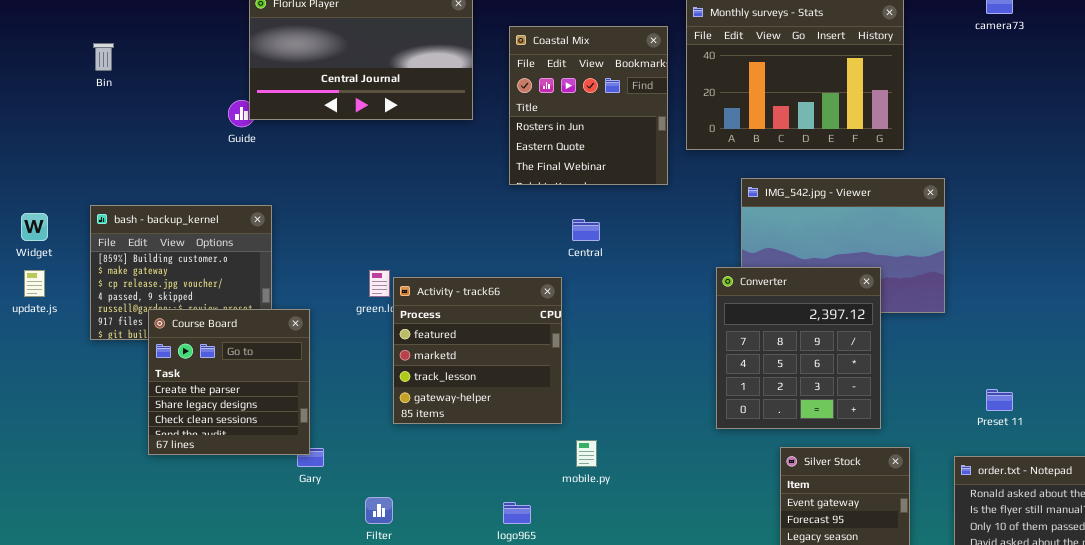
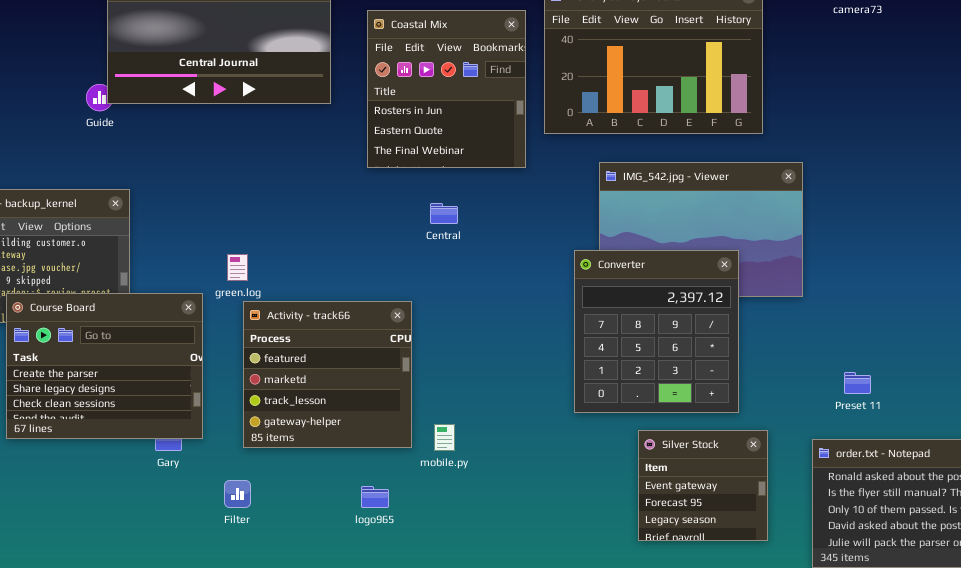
Activity - track66: [393,277,562,424] -> [243,301,412,448], moved
Course Board: [148,309,310,455] -> [6,293,203,439], resized

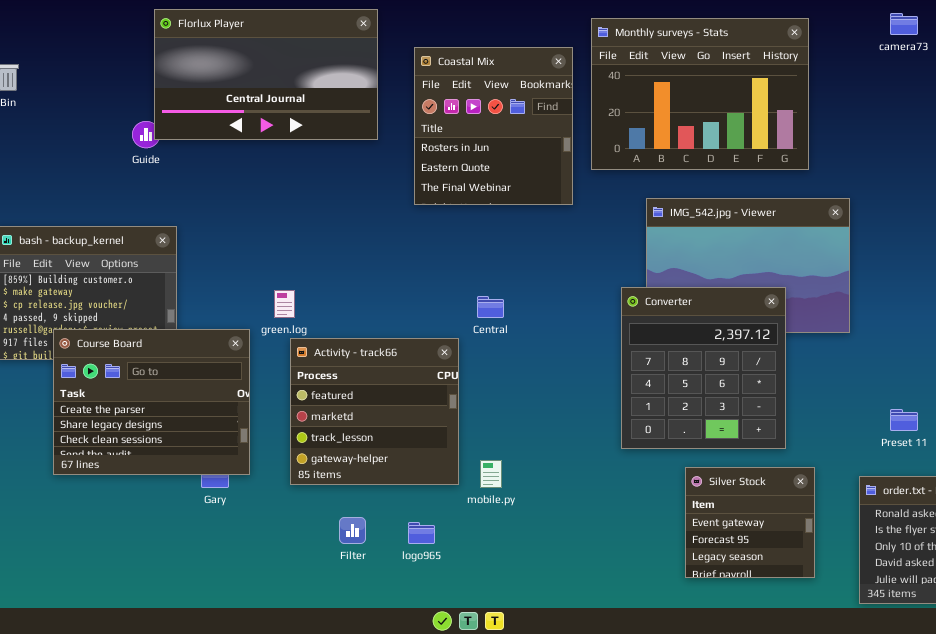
Central: [430,203,458,224] -> [477,296,504,318], moved
Filter: [224,480,251,508] -> [339,517,366,544], moved

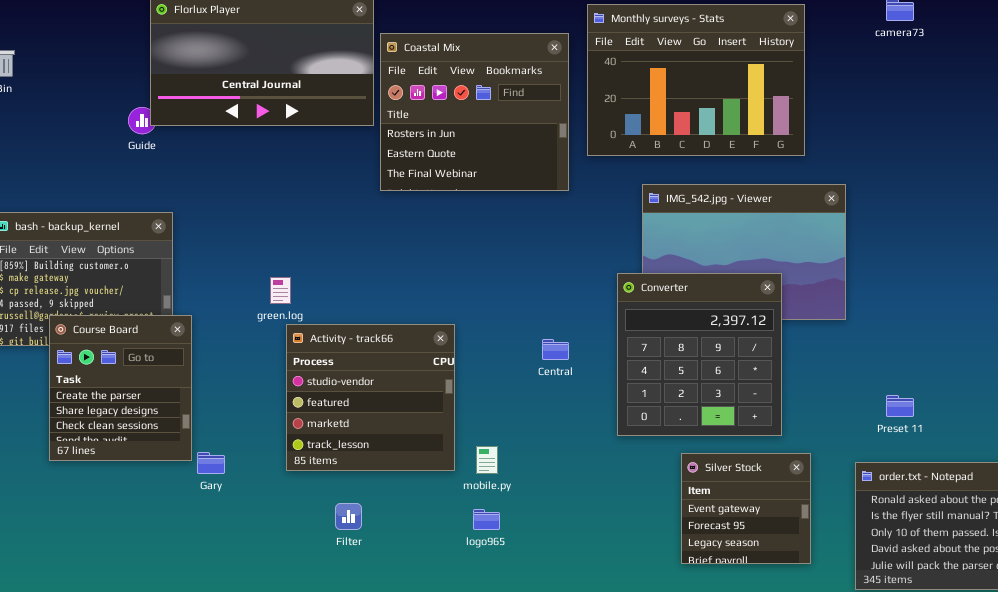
Coastal Mix: [414,47,573,205] -> [380,33,569,191], resized
Central: [477,296,504,318] -> [542,339,569,360], moved
Course Board: [53,329,250,475] -> [49,315,192,461], resized
Activity - track66: [290,338,459,485] -> [286,324,455,471], scrolled up 1 row
logo965: [408,522,435,544] -> [473,509,500,530], moved

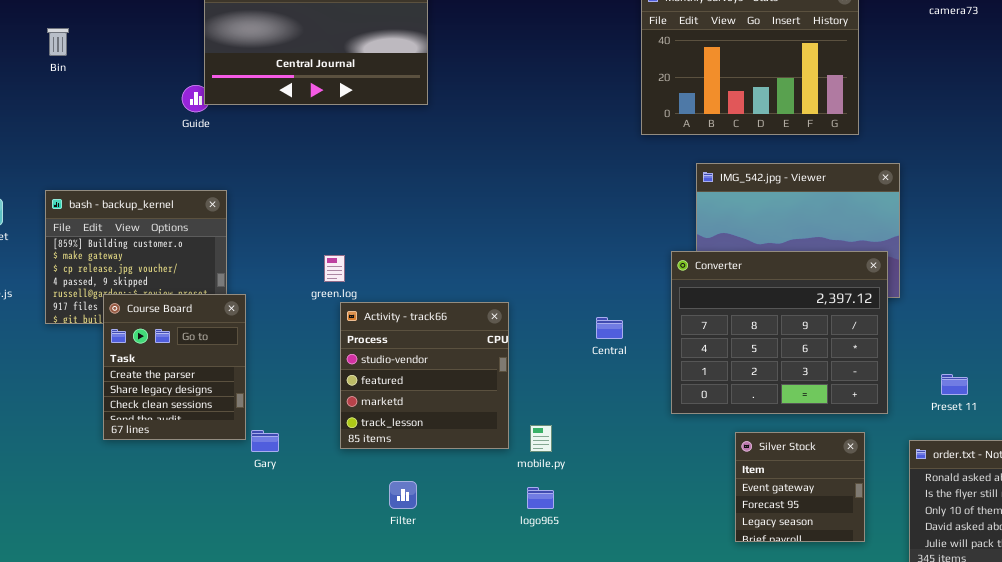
Coastal Mix: [380,33,569,191] -> none, closed
Converter: [617,273,782,436] -> [671,251,888,414], resized

